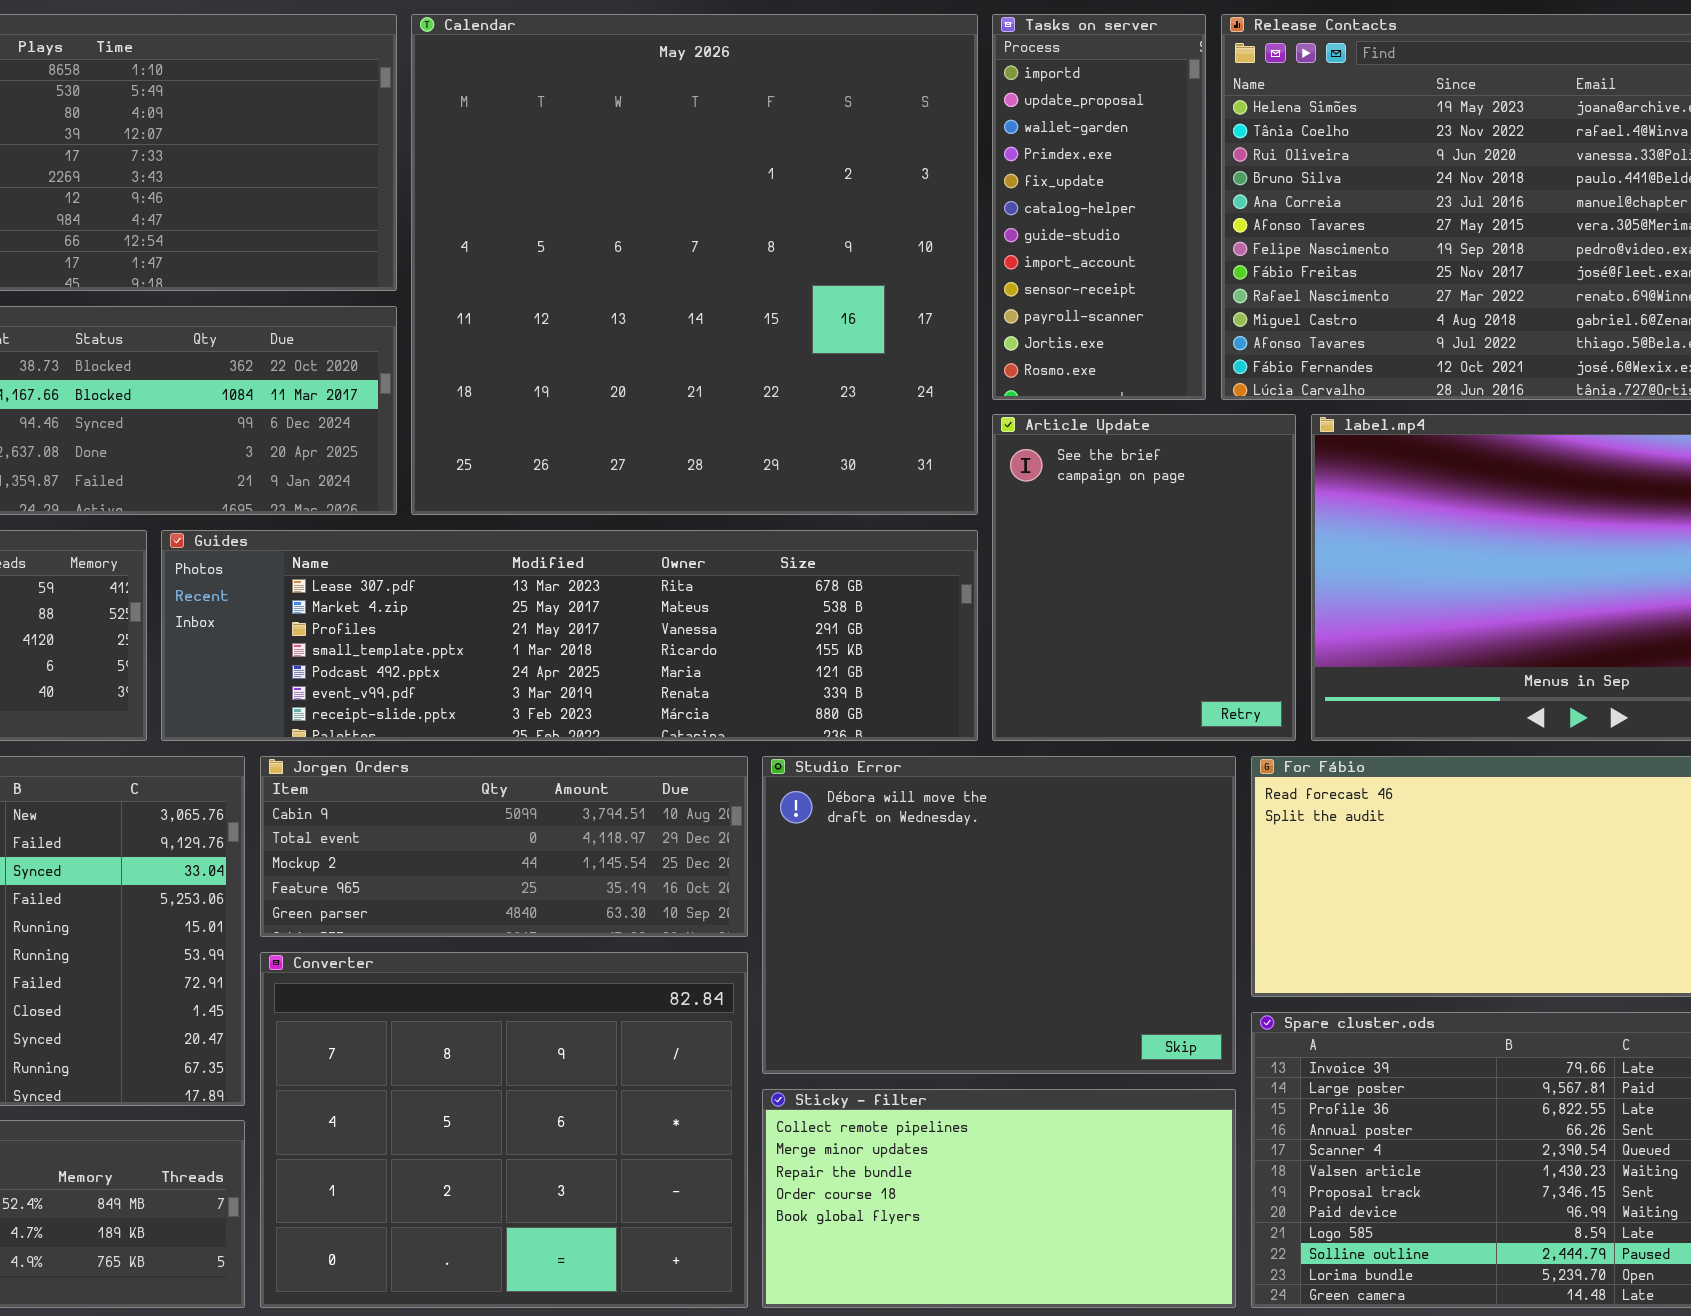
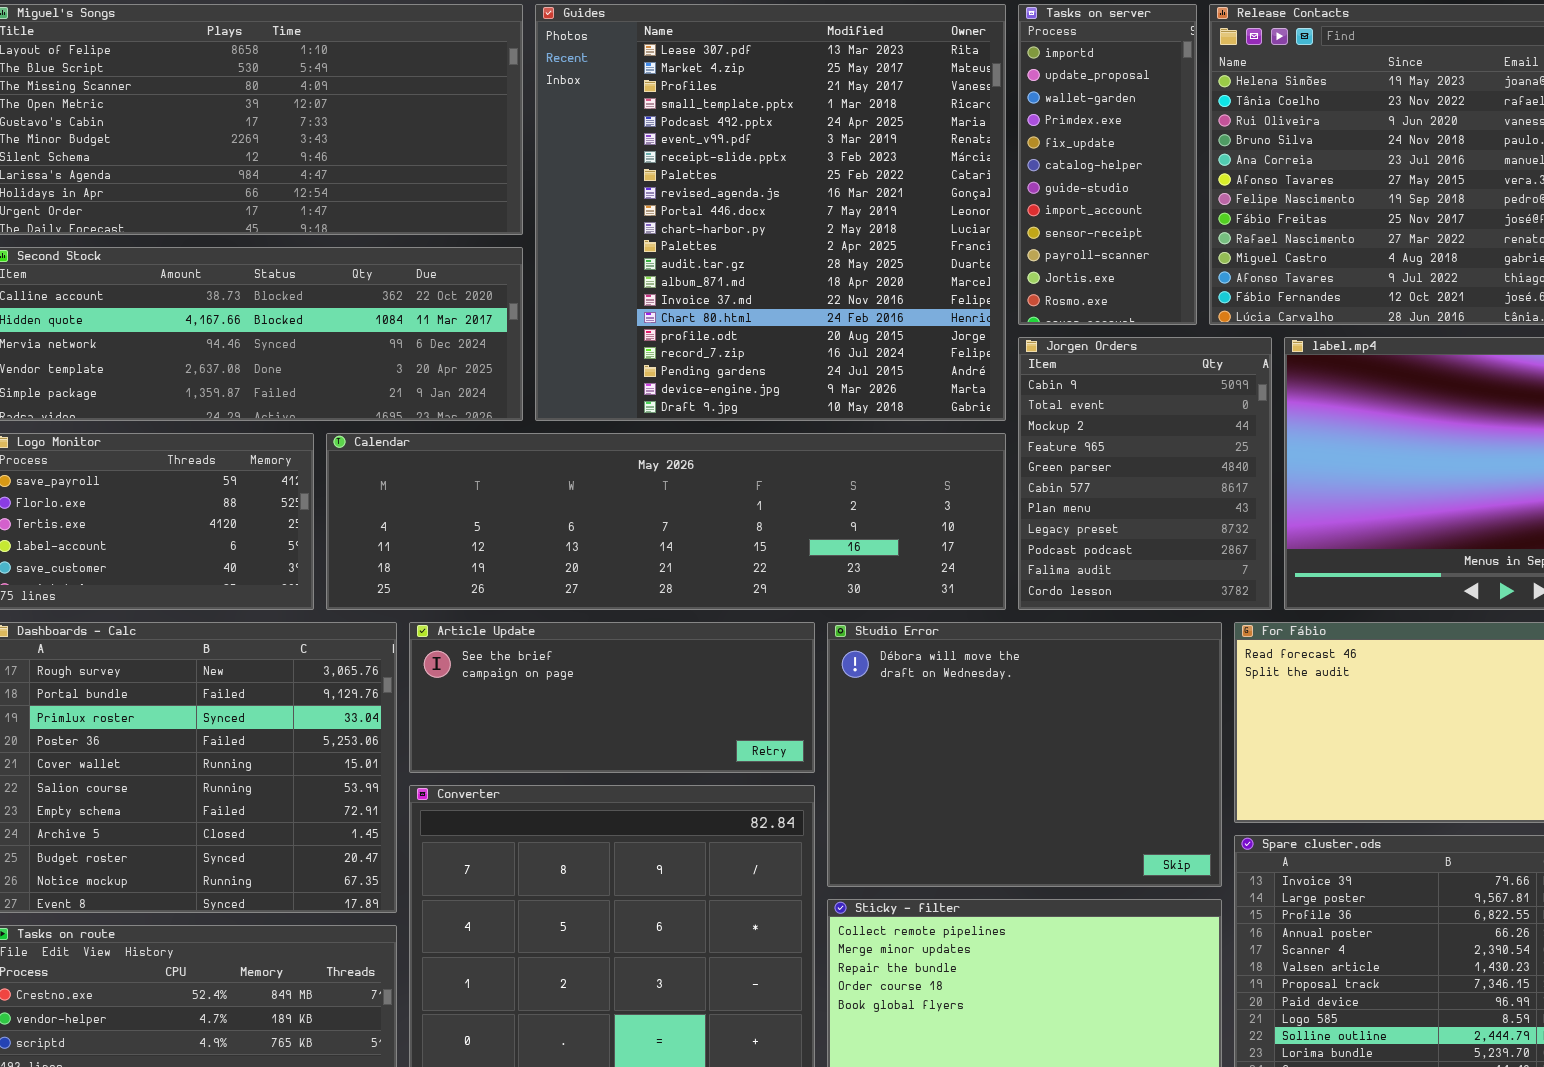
Calendar: [411,14,978,515] -> [326,433,1006,610], moved, resized
Article Update: [992,414,1296,741] -> [409,622,815,773], moved, resized
Guides: [161,530,978,741] -> [535,4,1006,421], moved, resized
Jorgen Orders: [260,756,748,937] -> [1018,337,1272,610], moved, resized

